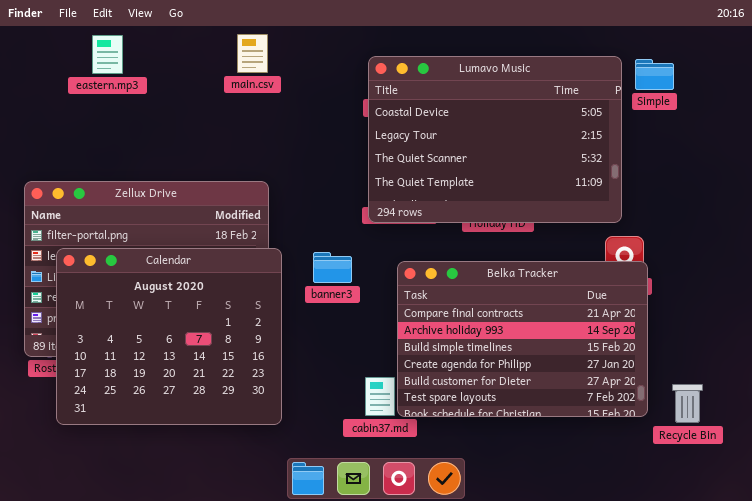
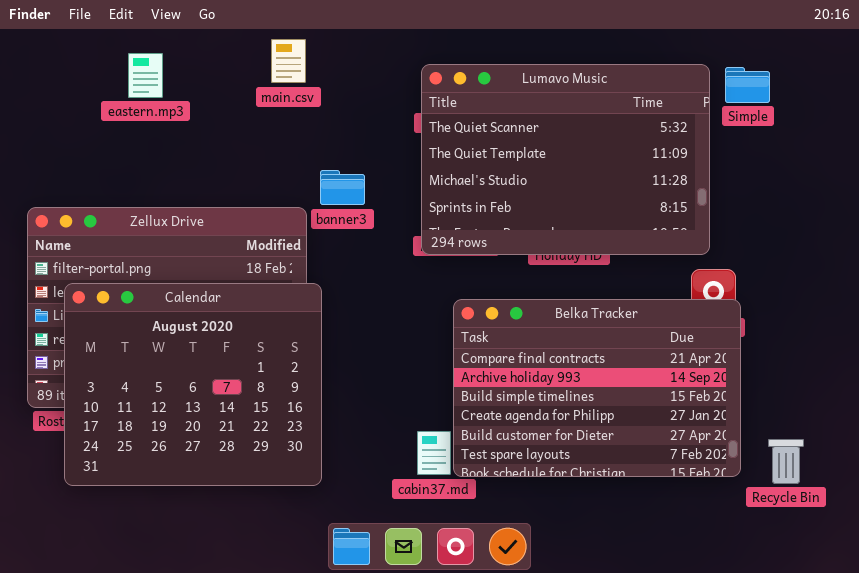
eastern.mp3: [92,35,123,74] -> [128,53,163,98], moved
Lumavo Music: [368,56,622,223] -> [421,64,710,255], scrolled down 2 rows
banner3: [313,252,352,283] -> [320,170,365,205], moved

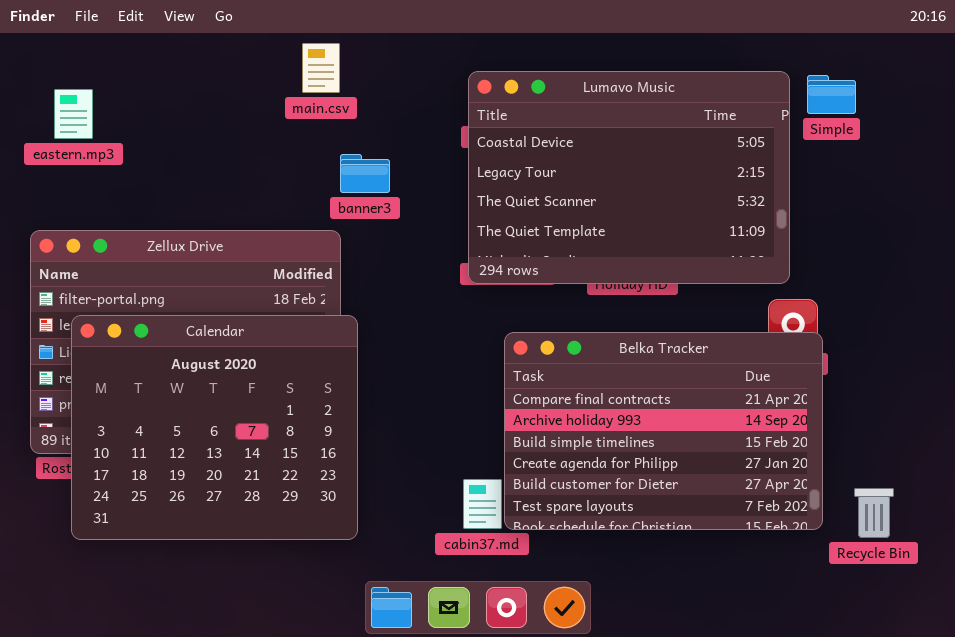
eastern.mp3: [128,53,163,98] -> [54,89,93,139], moved
Lumavo Music: [421,64,710,255] -> [468,71,790,284], scrolled up 2 rows
banner3: [320,170,365,205] -> [340,154,390,193], moved

